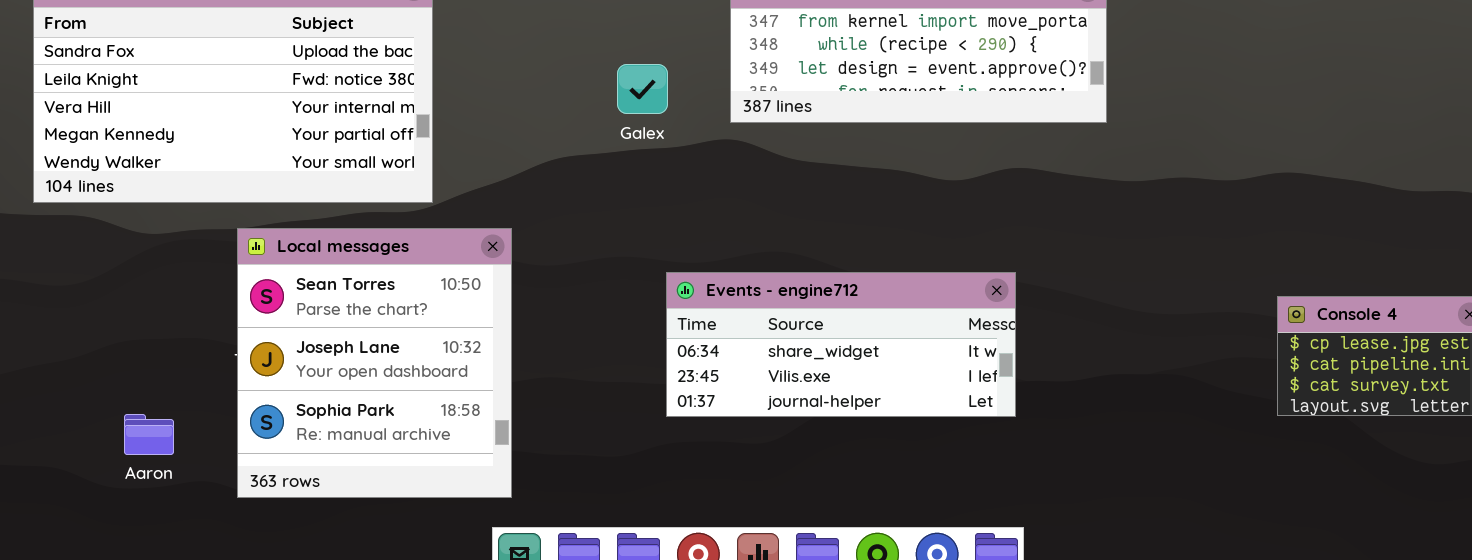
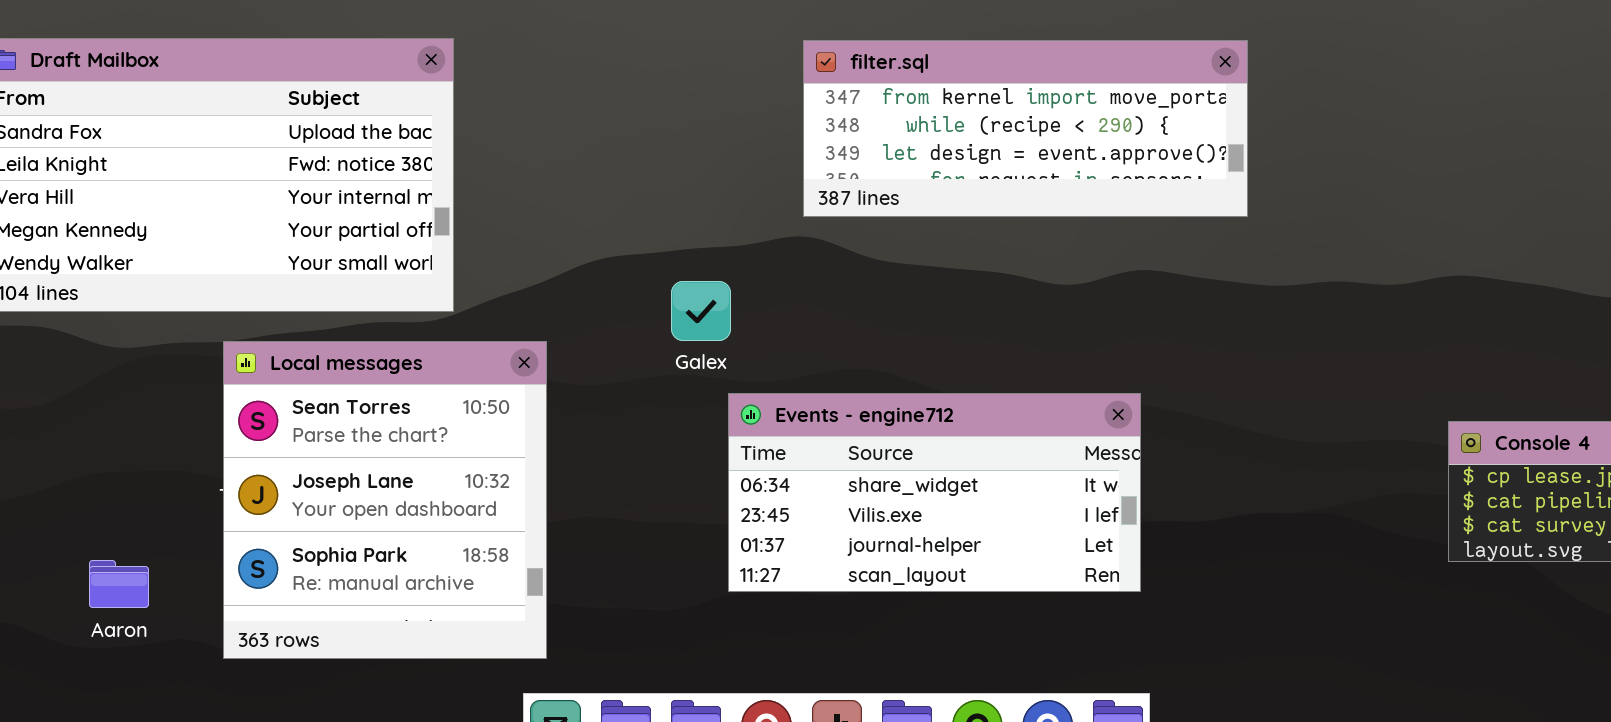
Galex: [617,64,668,114] -> [671,281,731,341], moved
Events - engine712: [666,272,1016,417] -> [728,393,1141,592], resized

